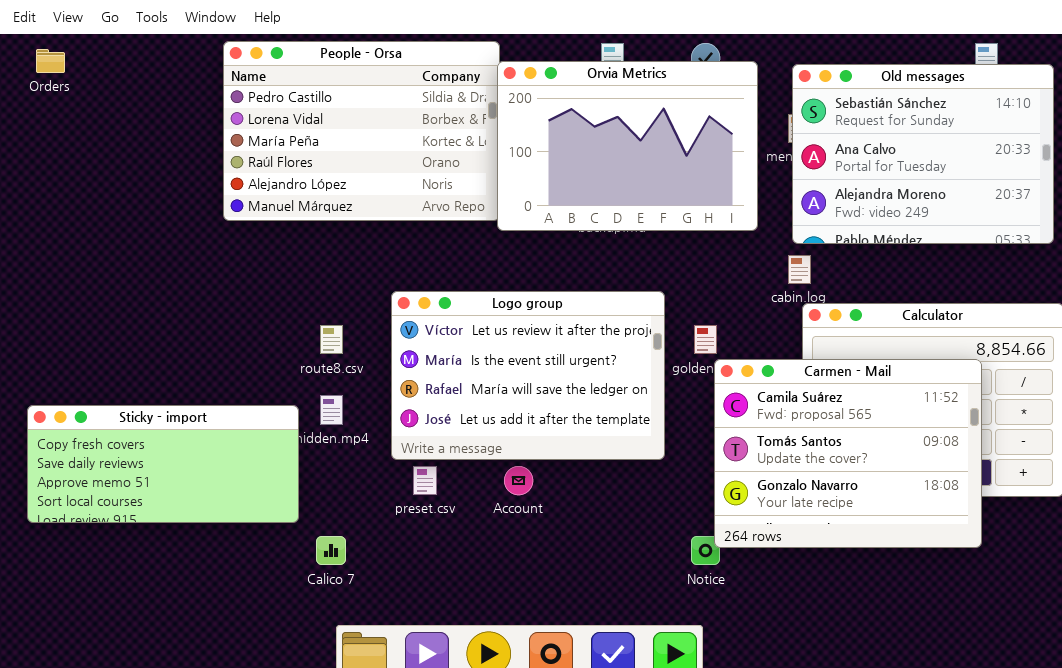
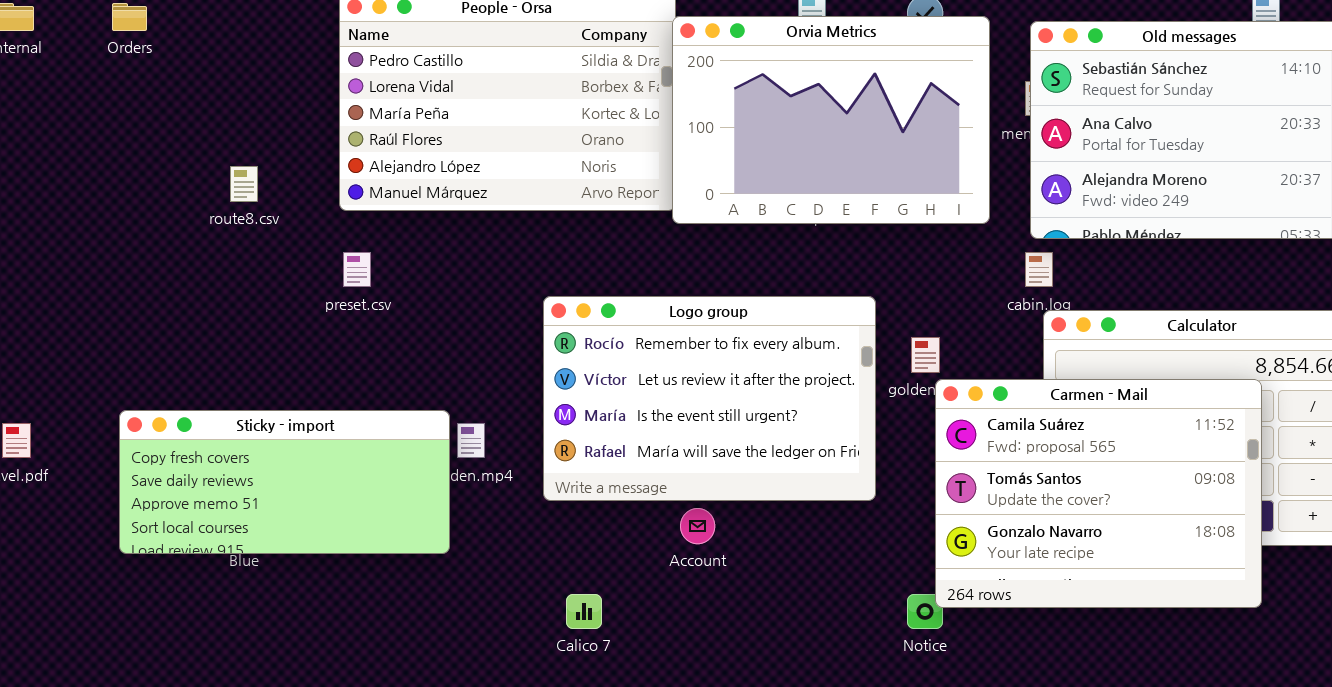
Logo group: [391,291,665,460] -> [543,296,876,501], scrolled up 1 row
route8.csv: [320,325,343,354] -> [230,166,258,202], moved
Sticky - import: [27,405,299,523] -> [119,410,450,554], moved
preset.csv: [413,466,437,495] -> [343,252,371,287], moved
Calico 7: [316,536,346,565] -> [566,594,602,629], moved

